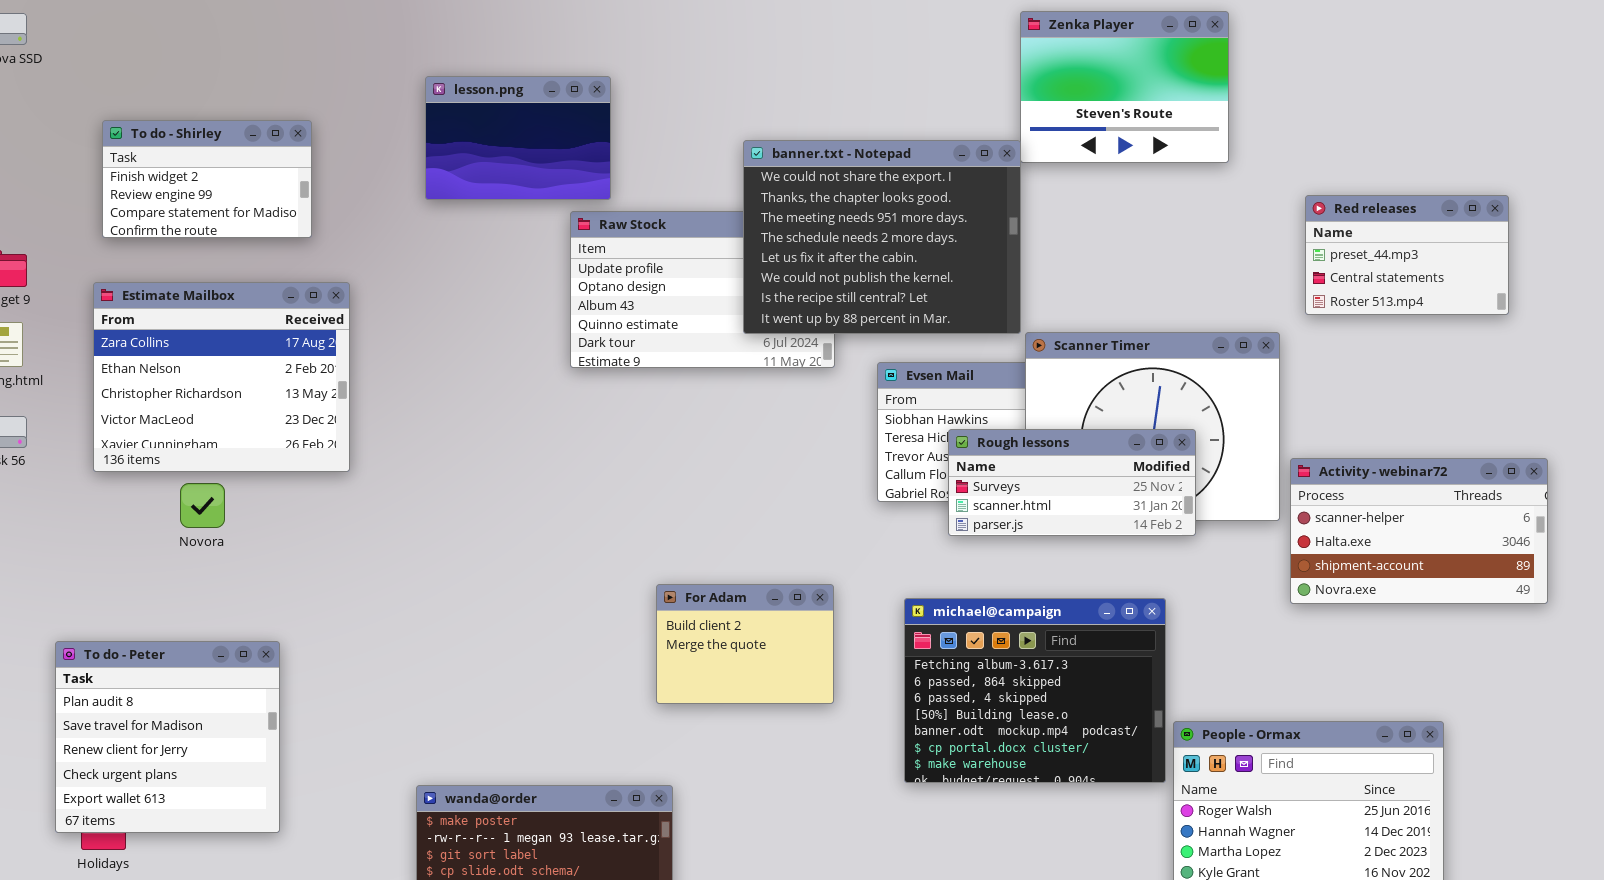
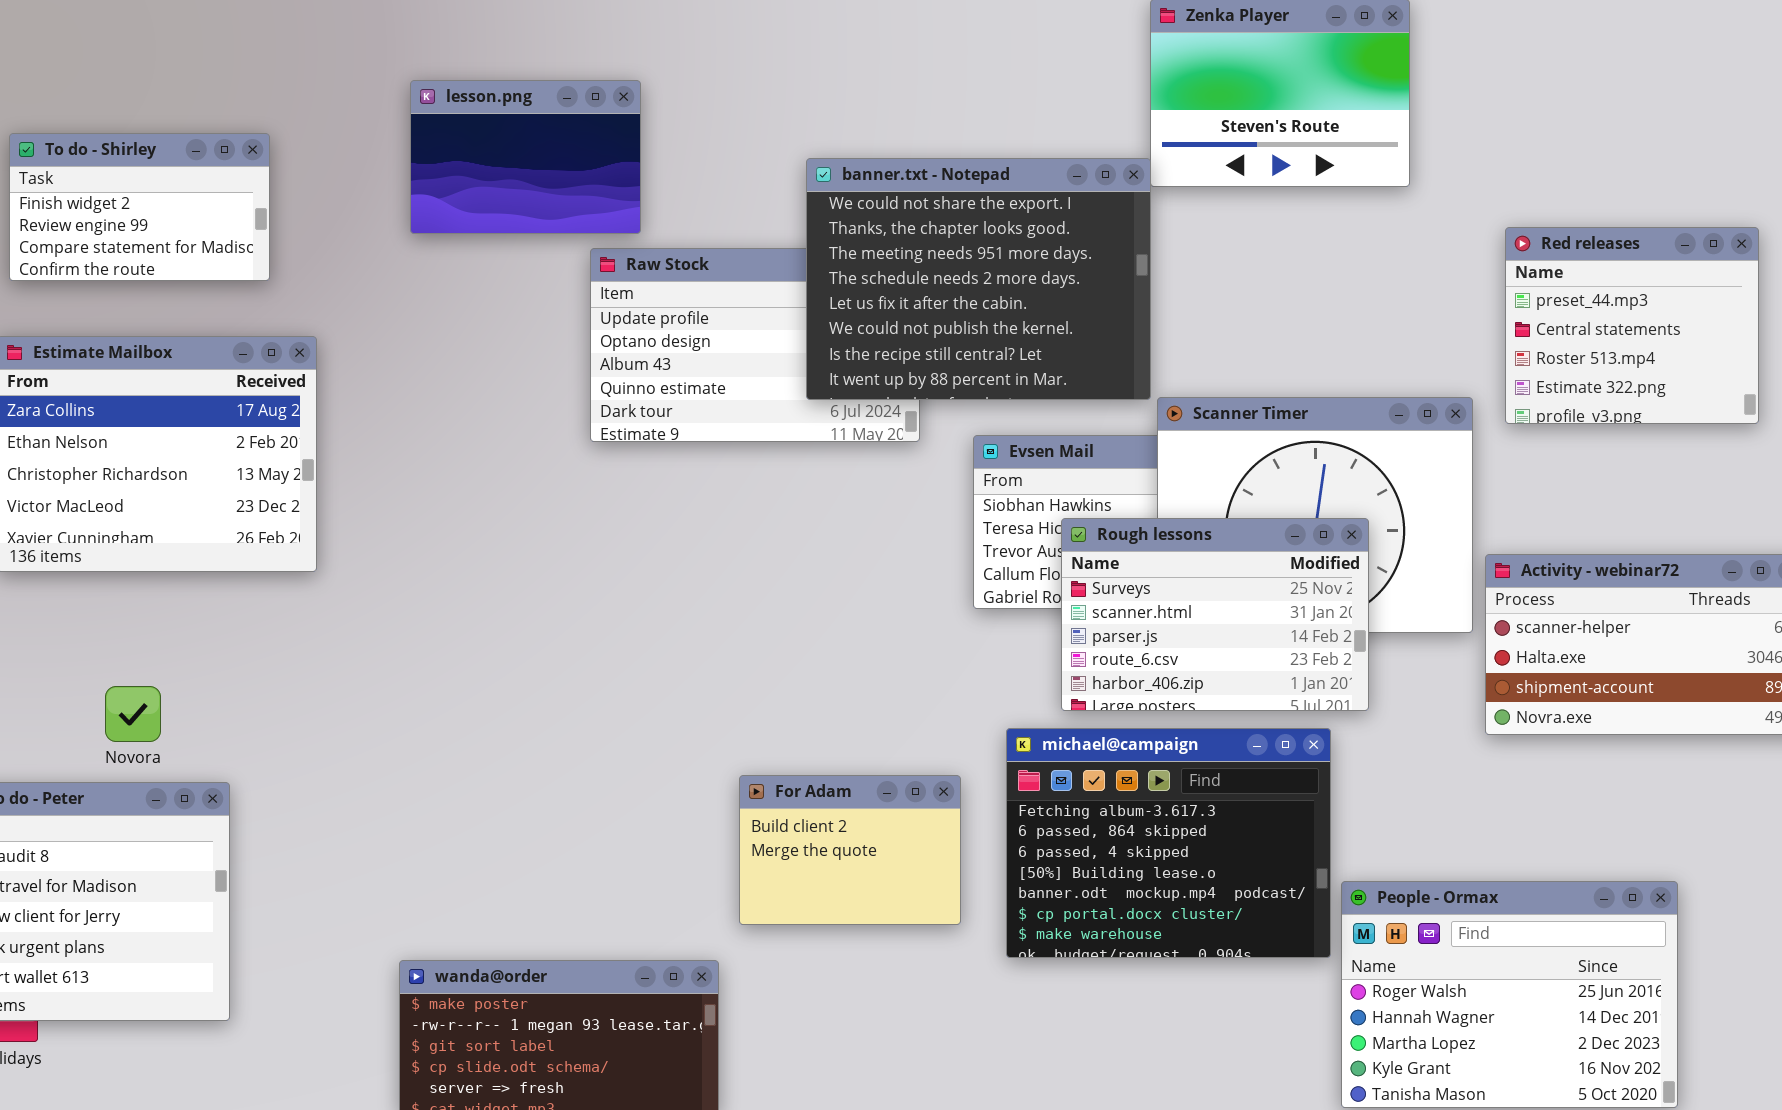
Red releases: [1305,195,1509,315] -> [1505,227,1759,424], resized
Rough lessons: [948,429,1196,536] -> [1061,518,1369,711], resized
Novora: [180,483,225,528] -> [105,686,161,742], moved
For Adam: [656,584,834,704] -> [739,775,961,925], moved

